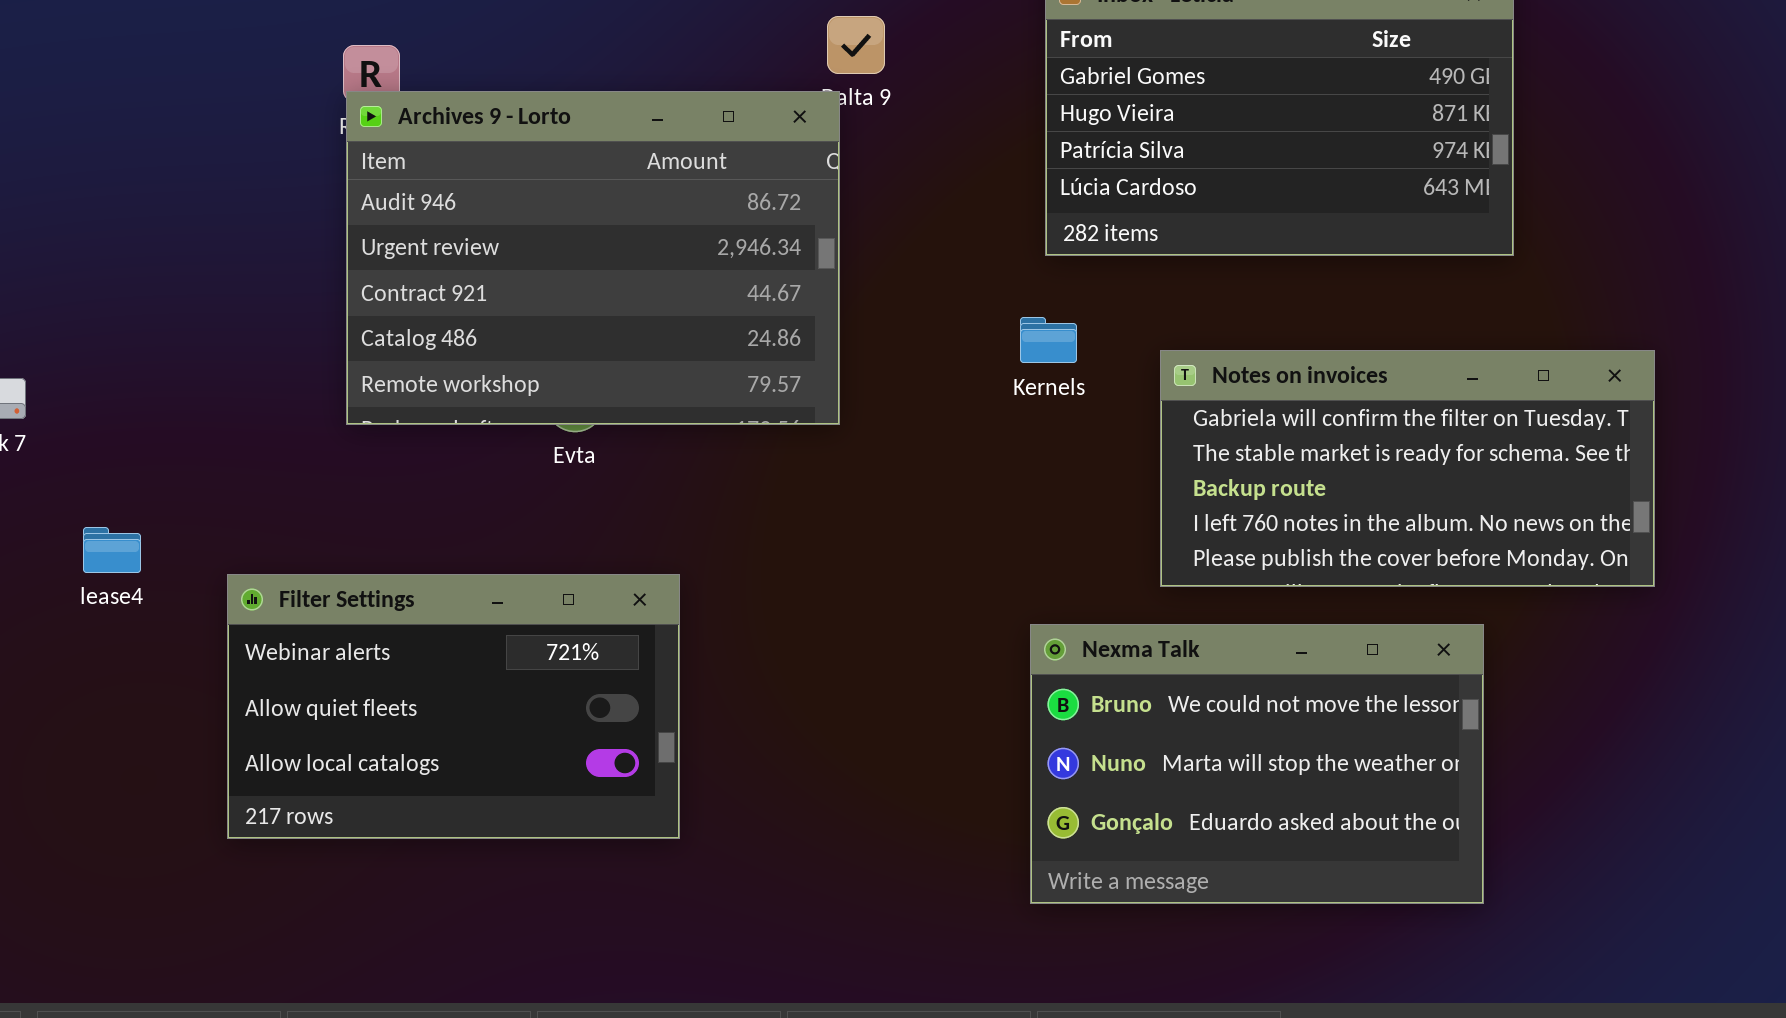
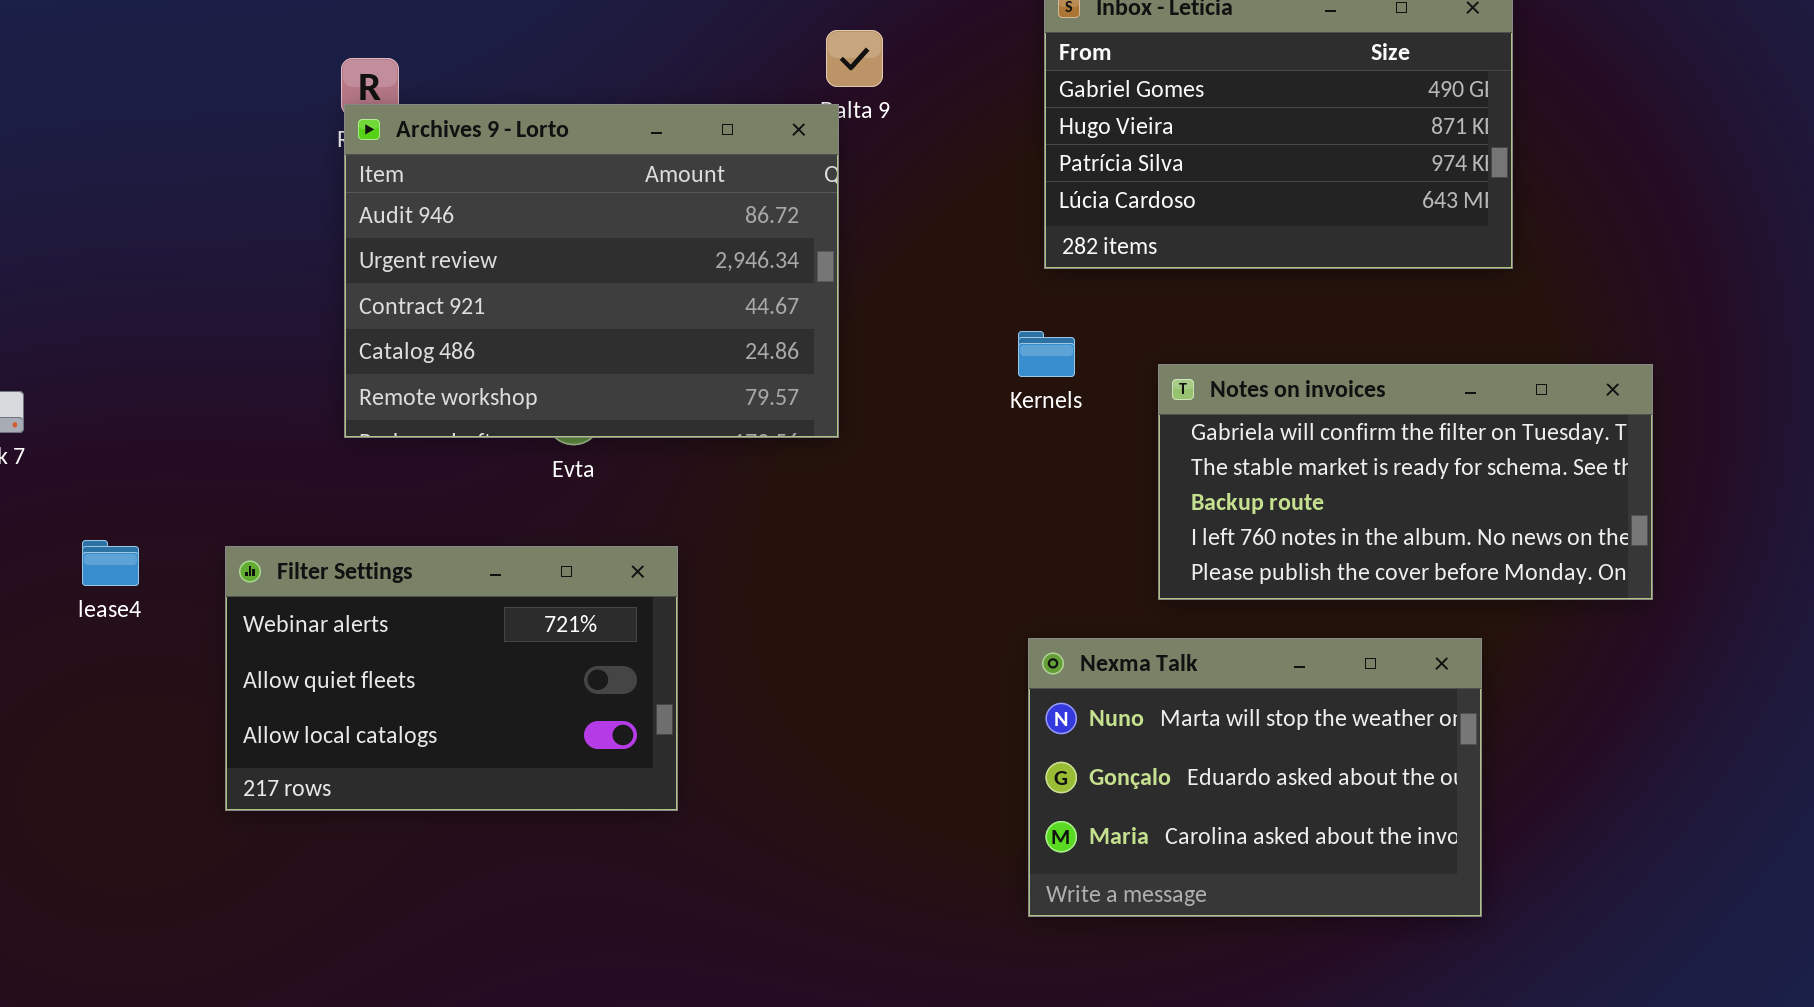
Filter Settings: [227,574,680,839] -> [225,546,678,811], moved
Nexma Talk: [1030,624,1484,904] -> [1028,638,1482,917], scrolled down 1 row

